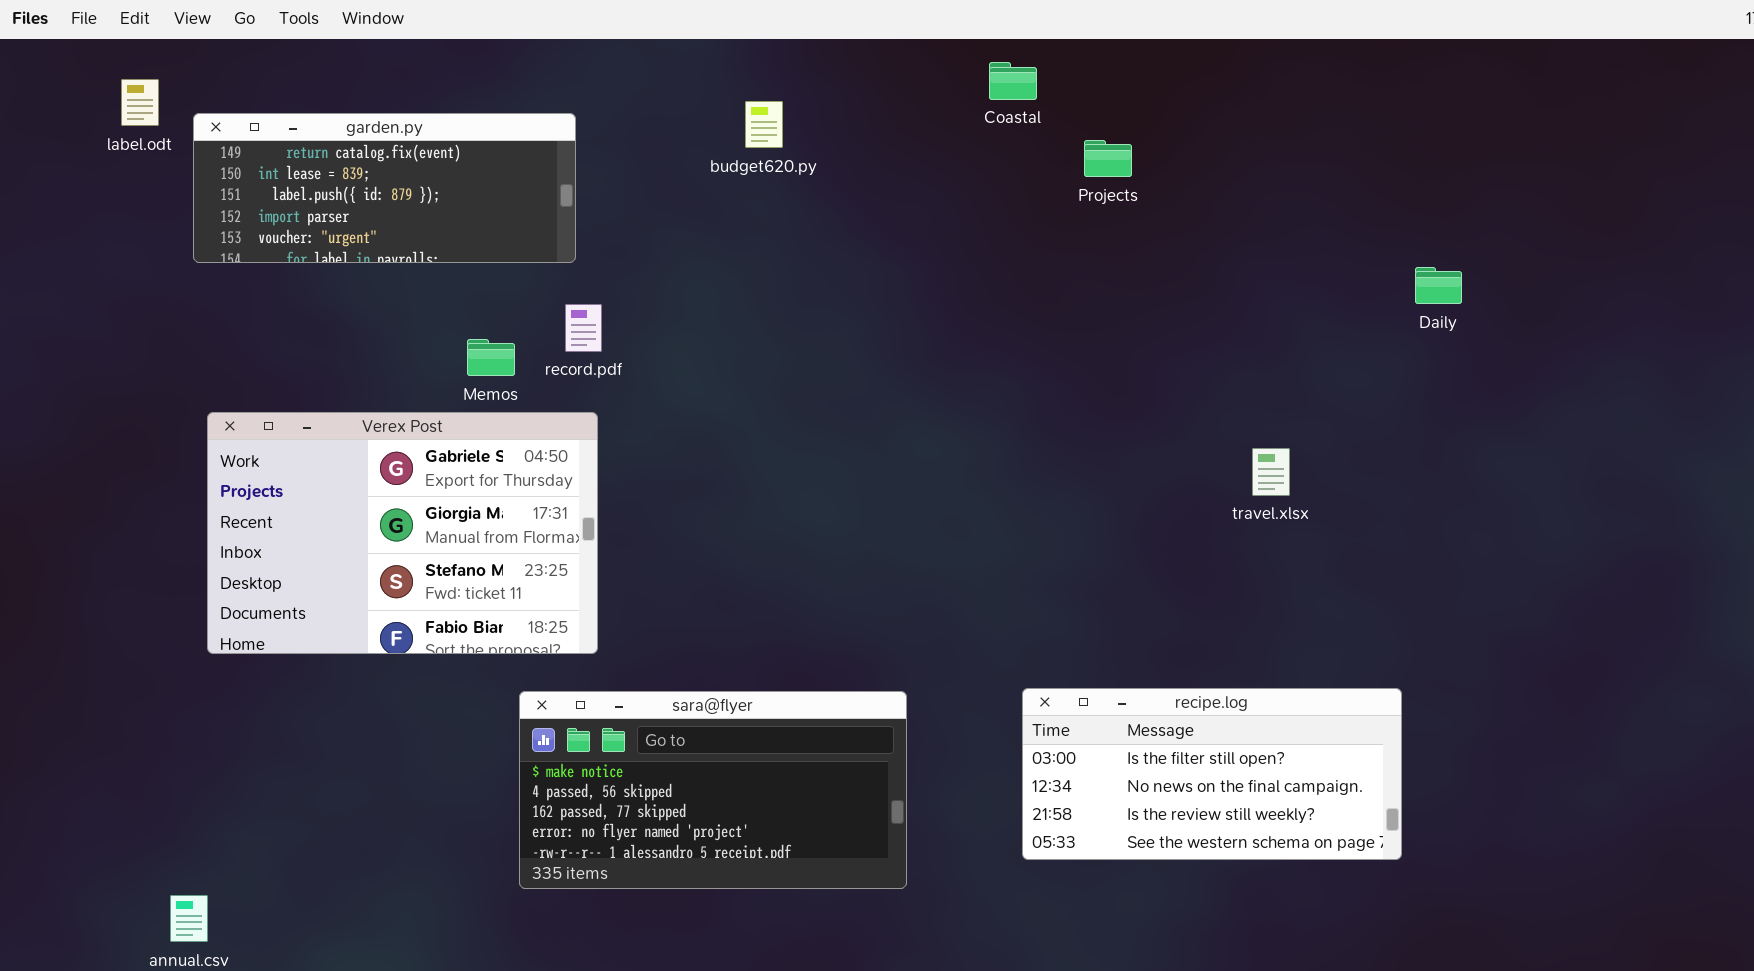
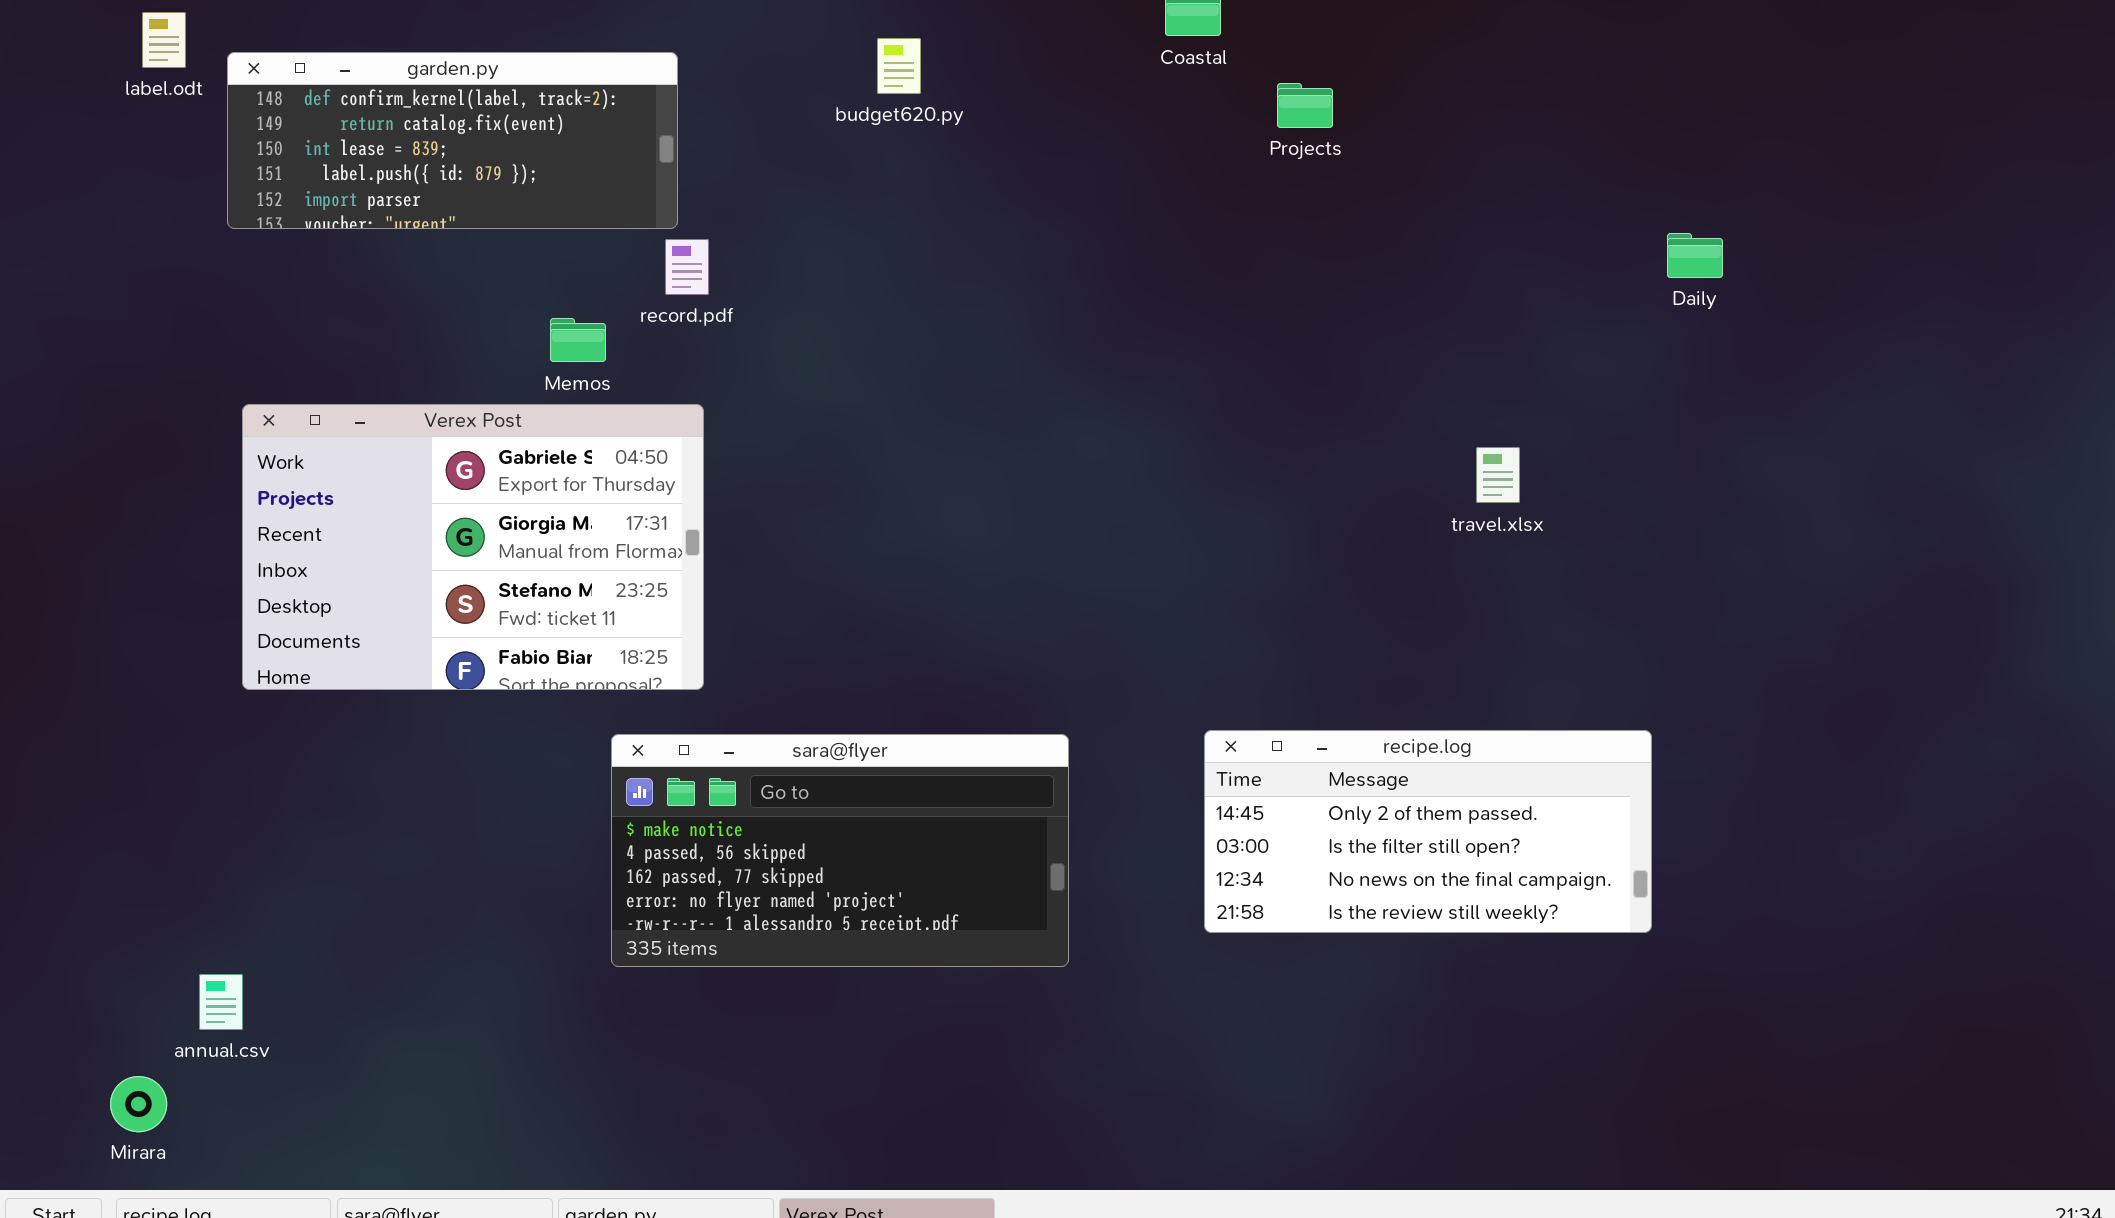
garden.py: [193,113,576,263] -> [227,52,678,229], scrolled up 1 row
record.pdf: [565,304,602,352] -> [665,239,709,295], moved
recipe.log: [1022,688,1402,860] -> [1204,730,1652,933], scrolled up 1 row

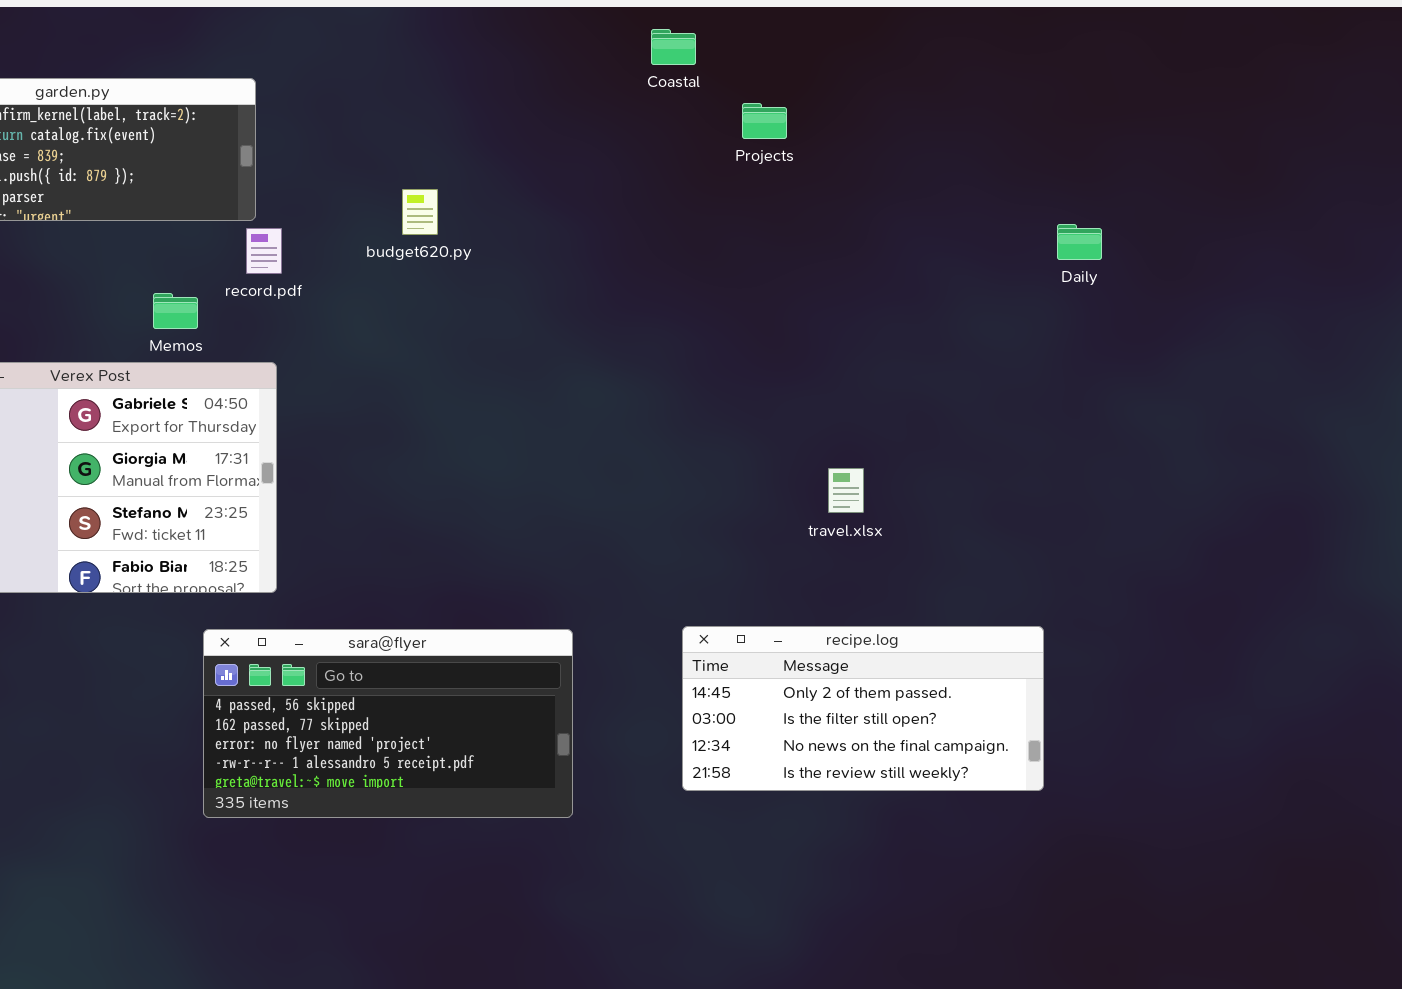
budget620.py: [877,38,921,94] -> [402,189,438,235], moved
travel.xlsx: [1476,447,1520,503] -> [828,468,864,513], moved
sara@flyer: [611,734,1069,967] -> [203,629,573,818], scrolled down 1 row

